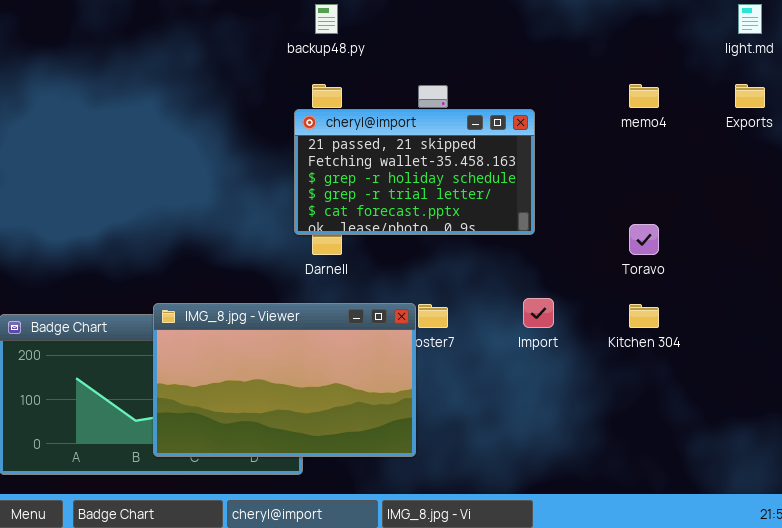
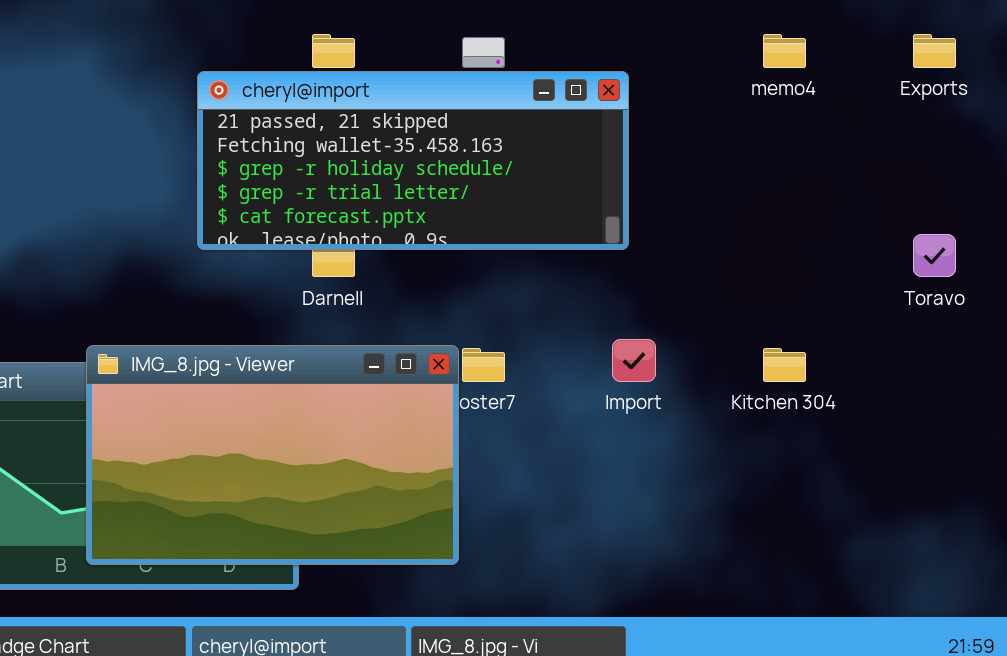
cheryl@import: [294,109,535,235] -> [197,71,629,250], resized
Toravo: [629,224,659,255] -> [913,234,956,277], moved

